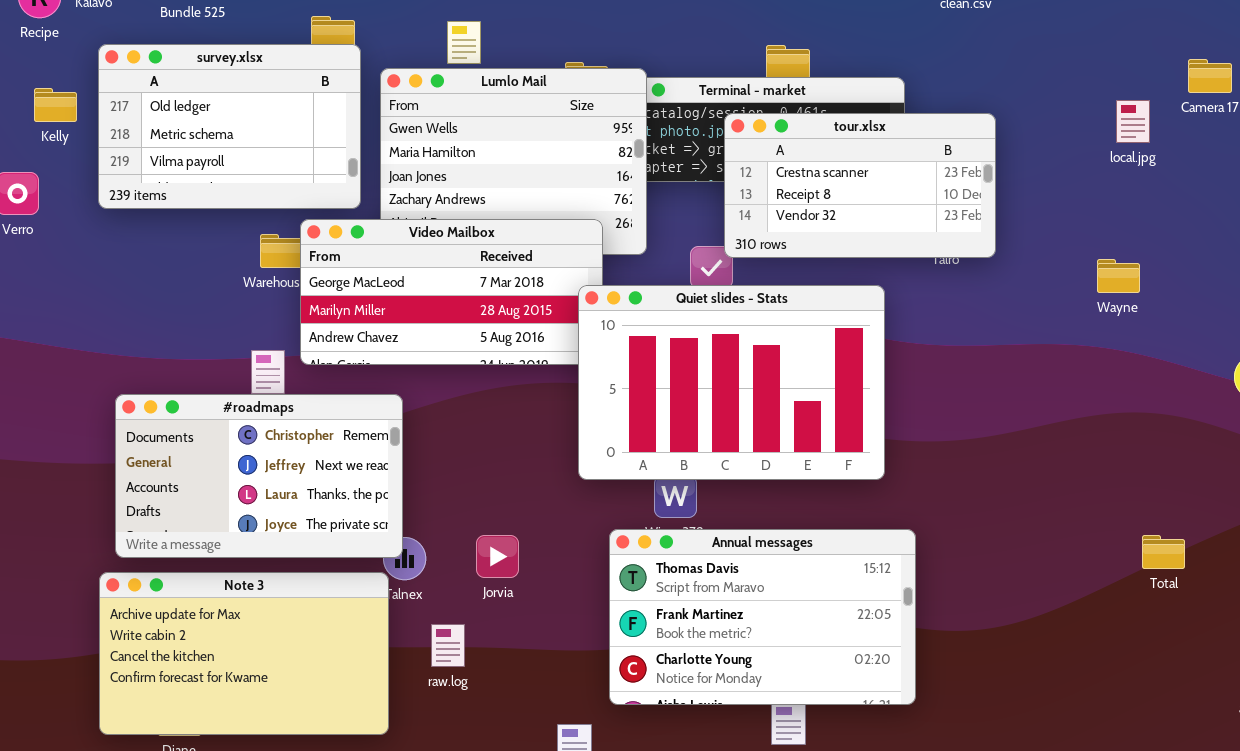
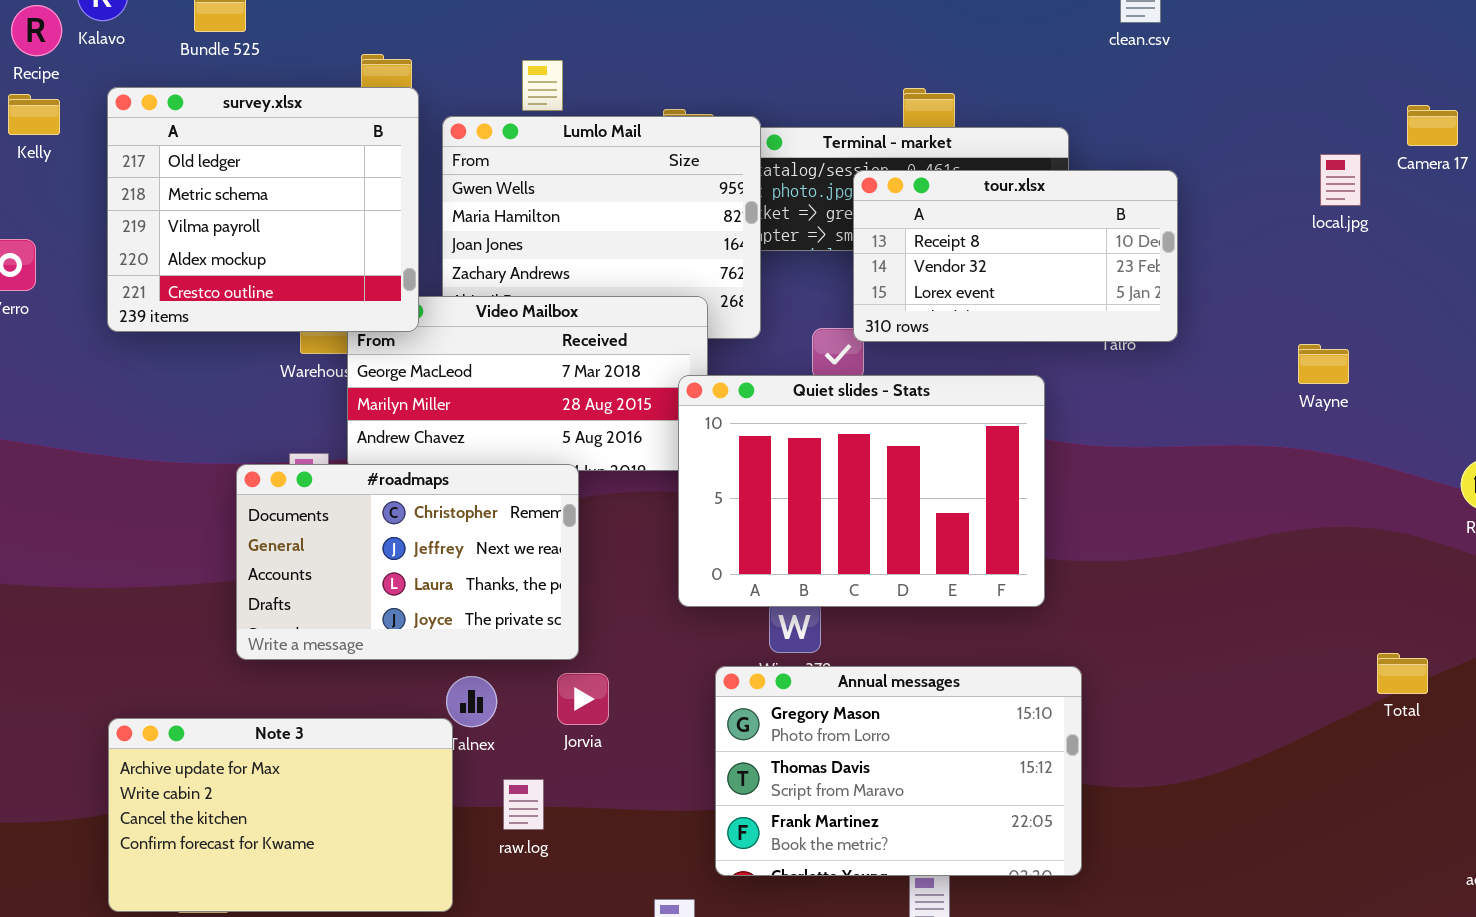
survey.xlsx: [98,44,361,209] -> [107,87,419,332], resized
Kelly: [34,88,77,122] -> [8,94,60,135], moved
tour.xlsx: [724,113,996,258] -> [853,170,1178,342], scrolled down 1 row
#roadmaps: [115,394,403,558] -> [236,464,579,660], moved
Annual messages: [609,529,916,705] -> [715,666,1082,876], scrolled up 1 row
Total: [1142,535,1185,569] -> [1377,653,1428,694], moved

